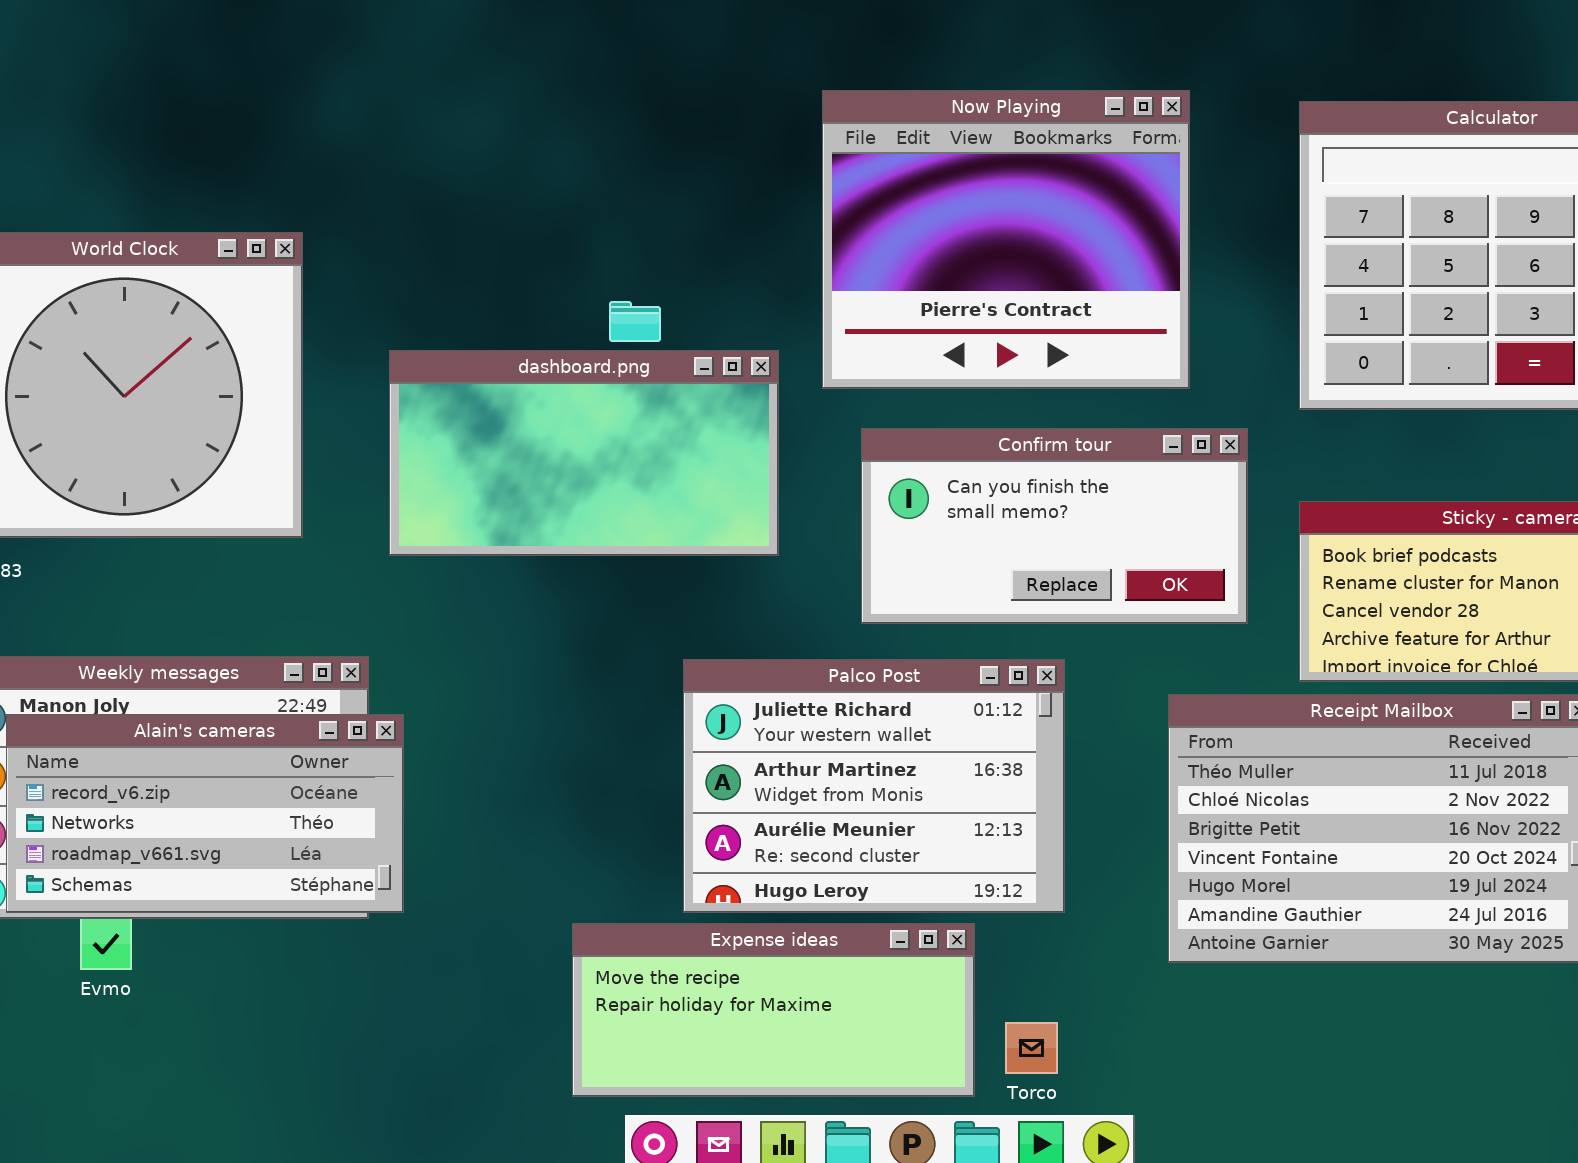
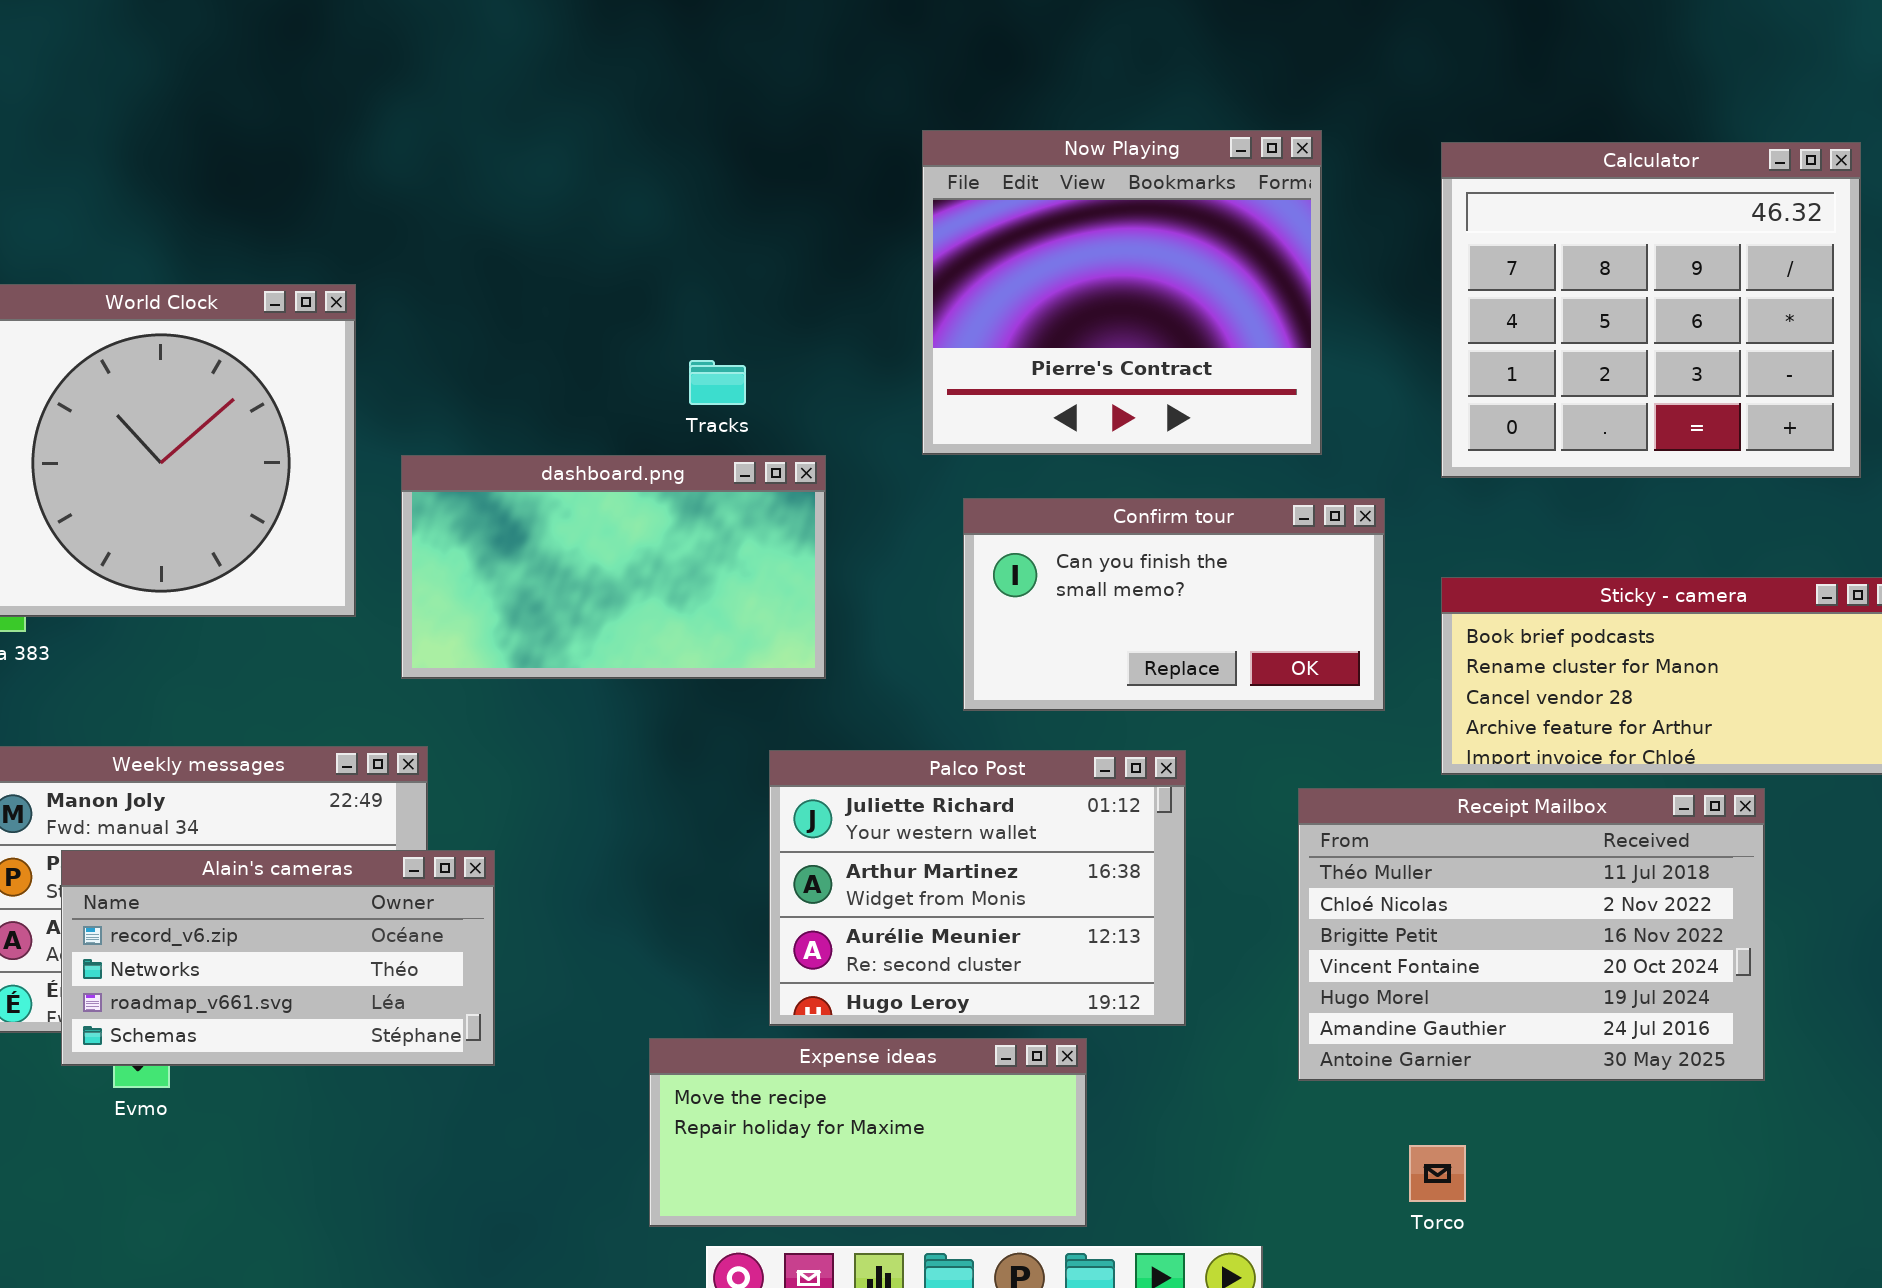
dashboard.png: [389,350,779,556] -> [401,455,826,679], moved
Alain's cameras: [6,714,404,913] -> [61,850,495,1066], moved
Torco: [1005,1022,1058,1074] -> [1409,1145,1466,1202], moved

